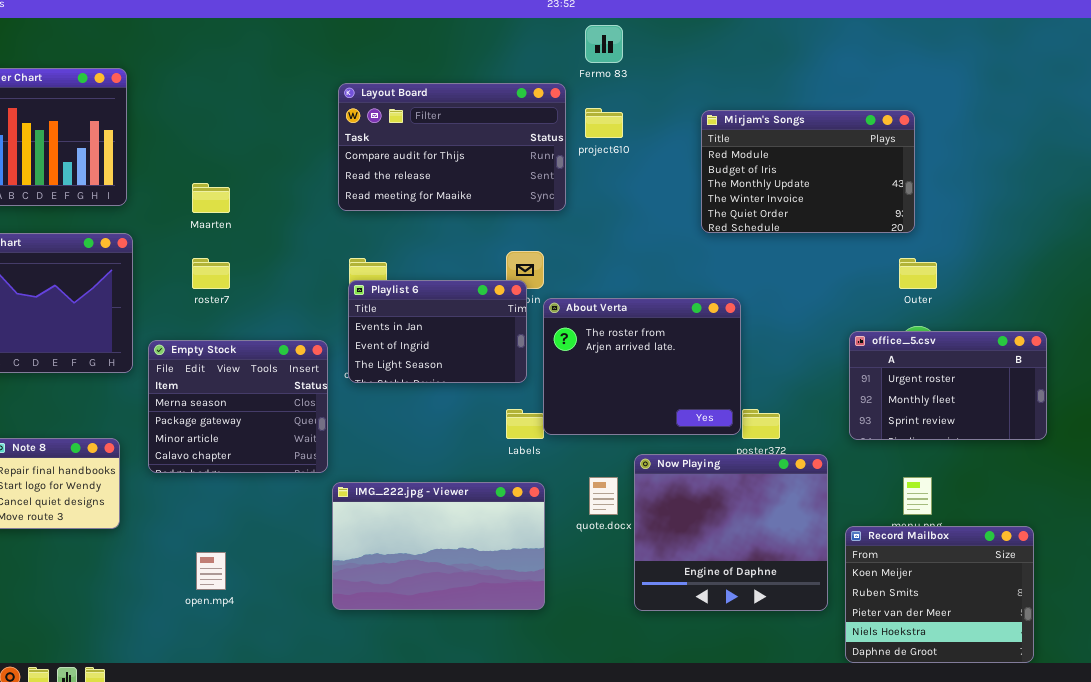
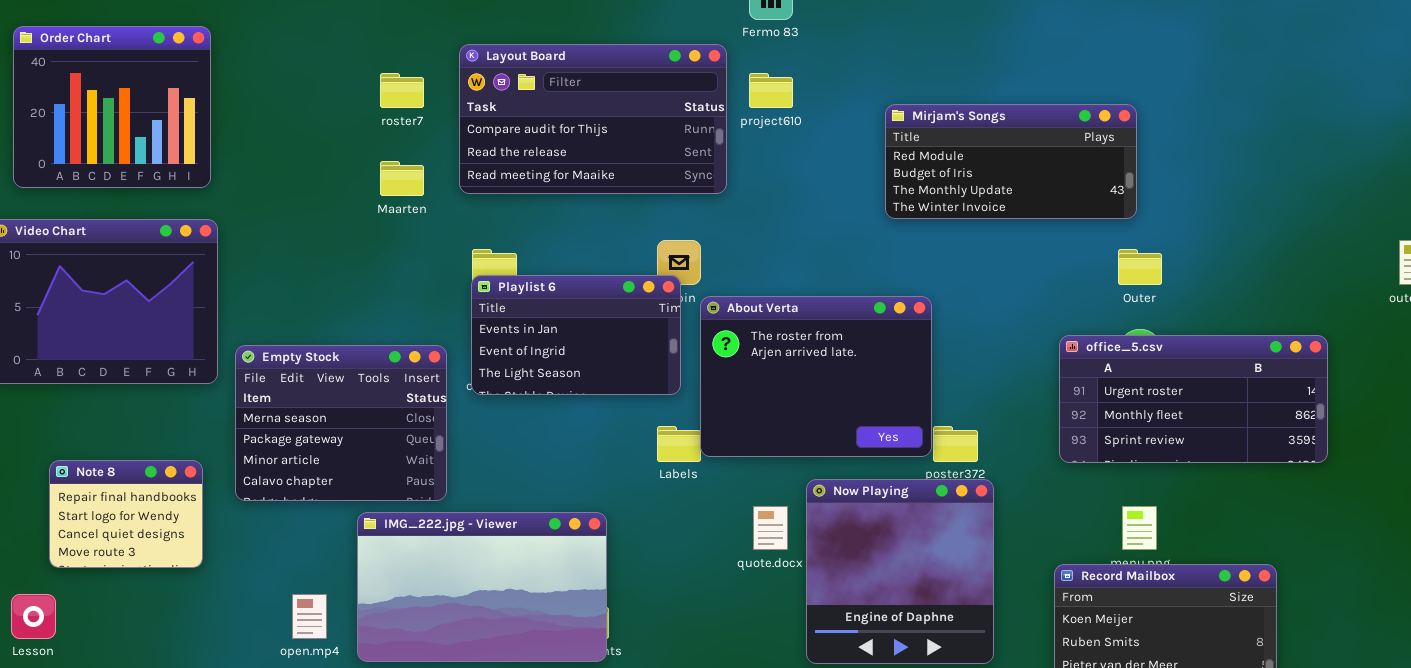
Mirjam's Songs: [701,110,915,233] -> [885,104,1137,219], resized
Maarten: [192,183,230,213] -> [380,161,424,196], moved
roster7: [192,258,230,289] -> [380,73,424,108], moved
office_5.csv: [849,331,1047,440] -> [1059,335,1328,463], resized
Now Playing: [634,454,828,611] -> [806,479,994,664], resized
IMG_222.jpg - Viewer: [332,482,545,610] -> [357,512,607,662], moved

